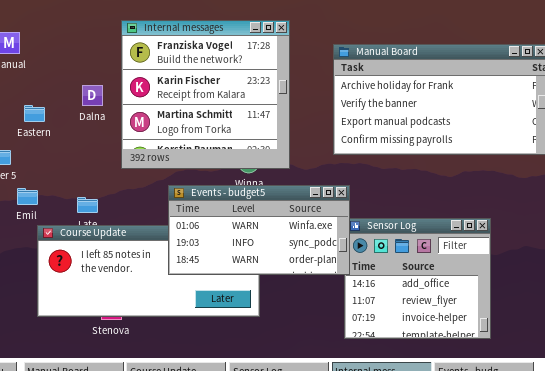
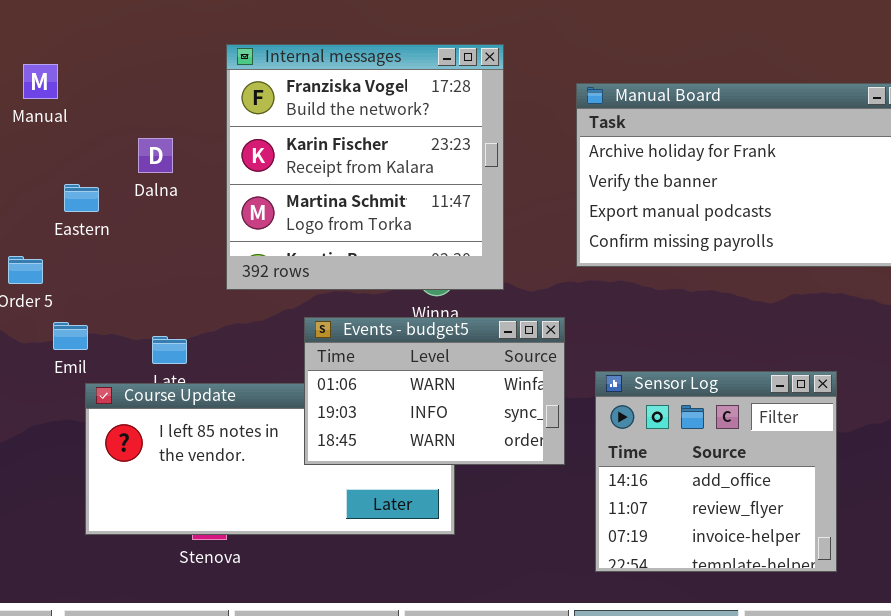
Dalna: [82,85,103,106] -> [138,138,173,173], moved
Events - budget5: [168,185,350,275] -> [304,317,565,465], resized

